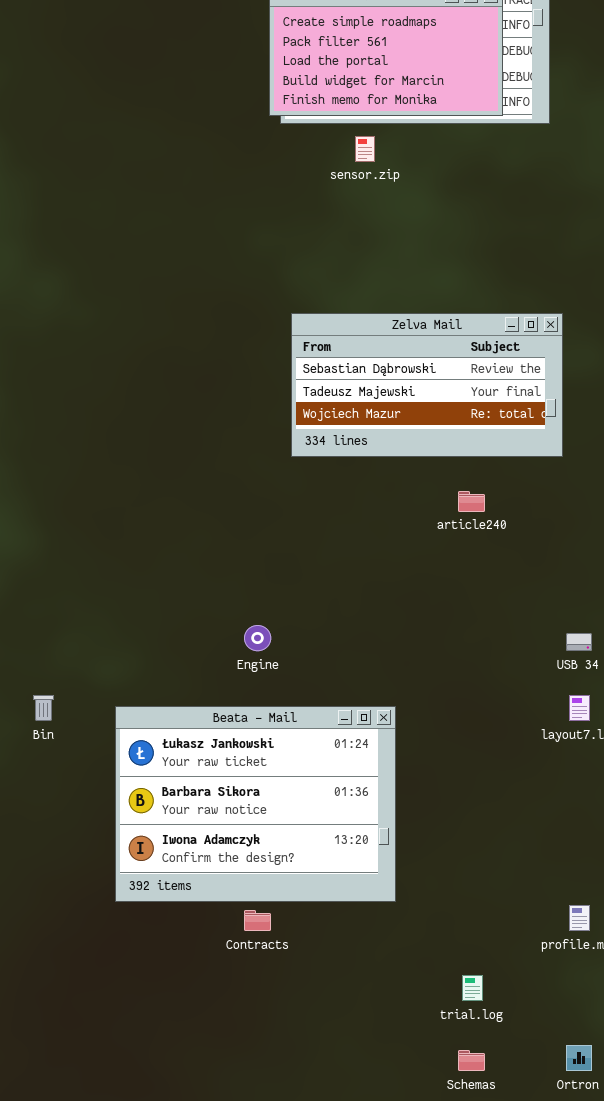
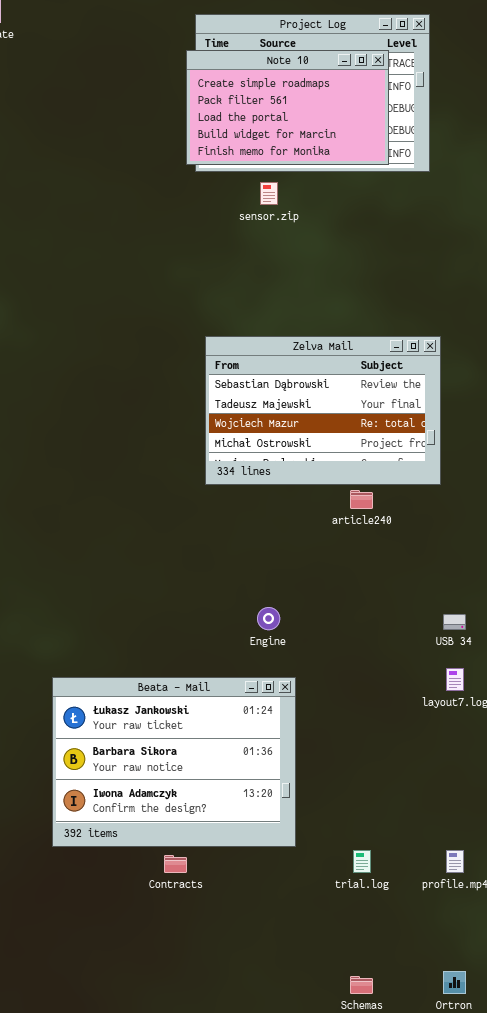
Zelva Mail: [291,313,563,457] -> [205,336,441,485], resized
Engine: [244,625,271,651] -> [257,607,280,630], moved
trial.log: [462,975,483,1001] -> [353,850,371,873], moved

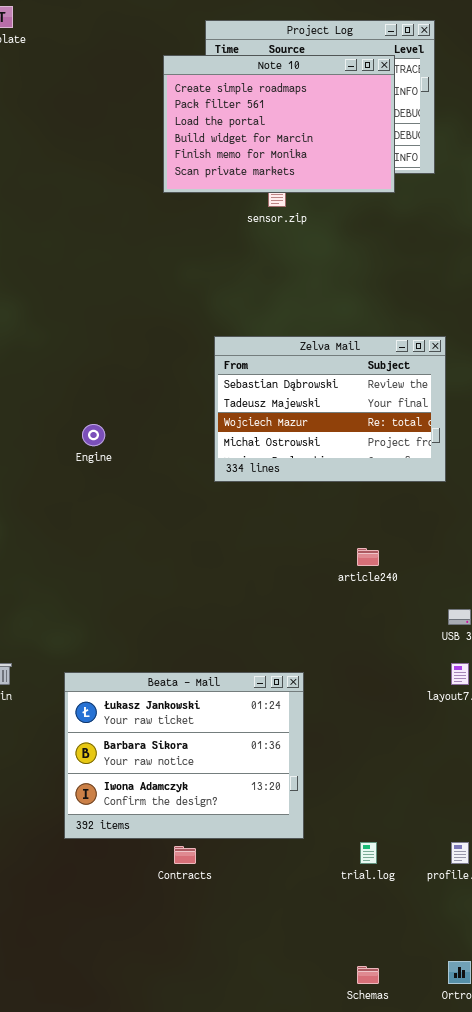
Note 10: [186,50,389,165] -> [163,55,395,193], resized
article240: [350,490,373,509] -> [357,548,379,566], moved
Engine: [257,607,280,630] -> [82,424,105,446], moved

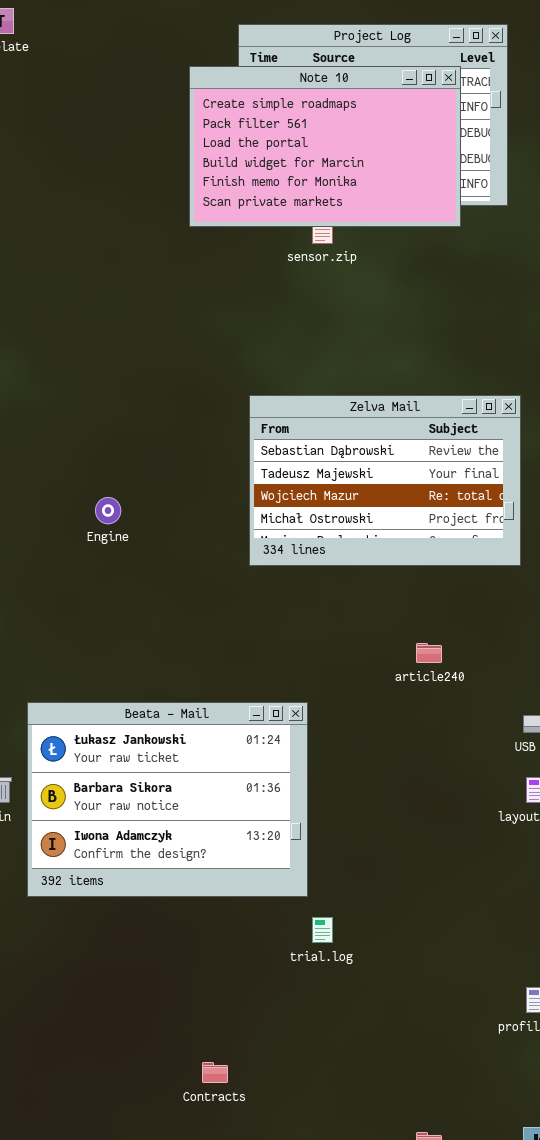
Beata - Mail: [64,672,304,839] -> [27,702,308,897], moved
trial.log: [360,842,377,864] -> [312,917,333,943], moved
Contracts: [174,846,196,864] -> [202,1062,228,1083], moved

